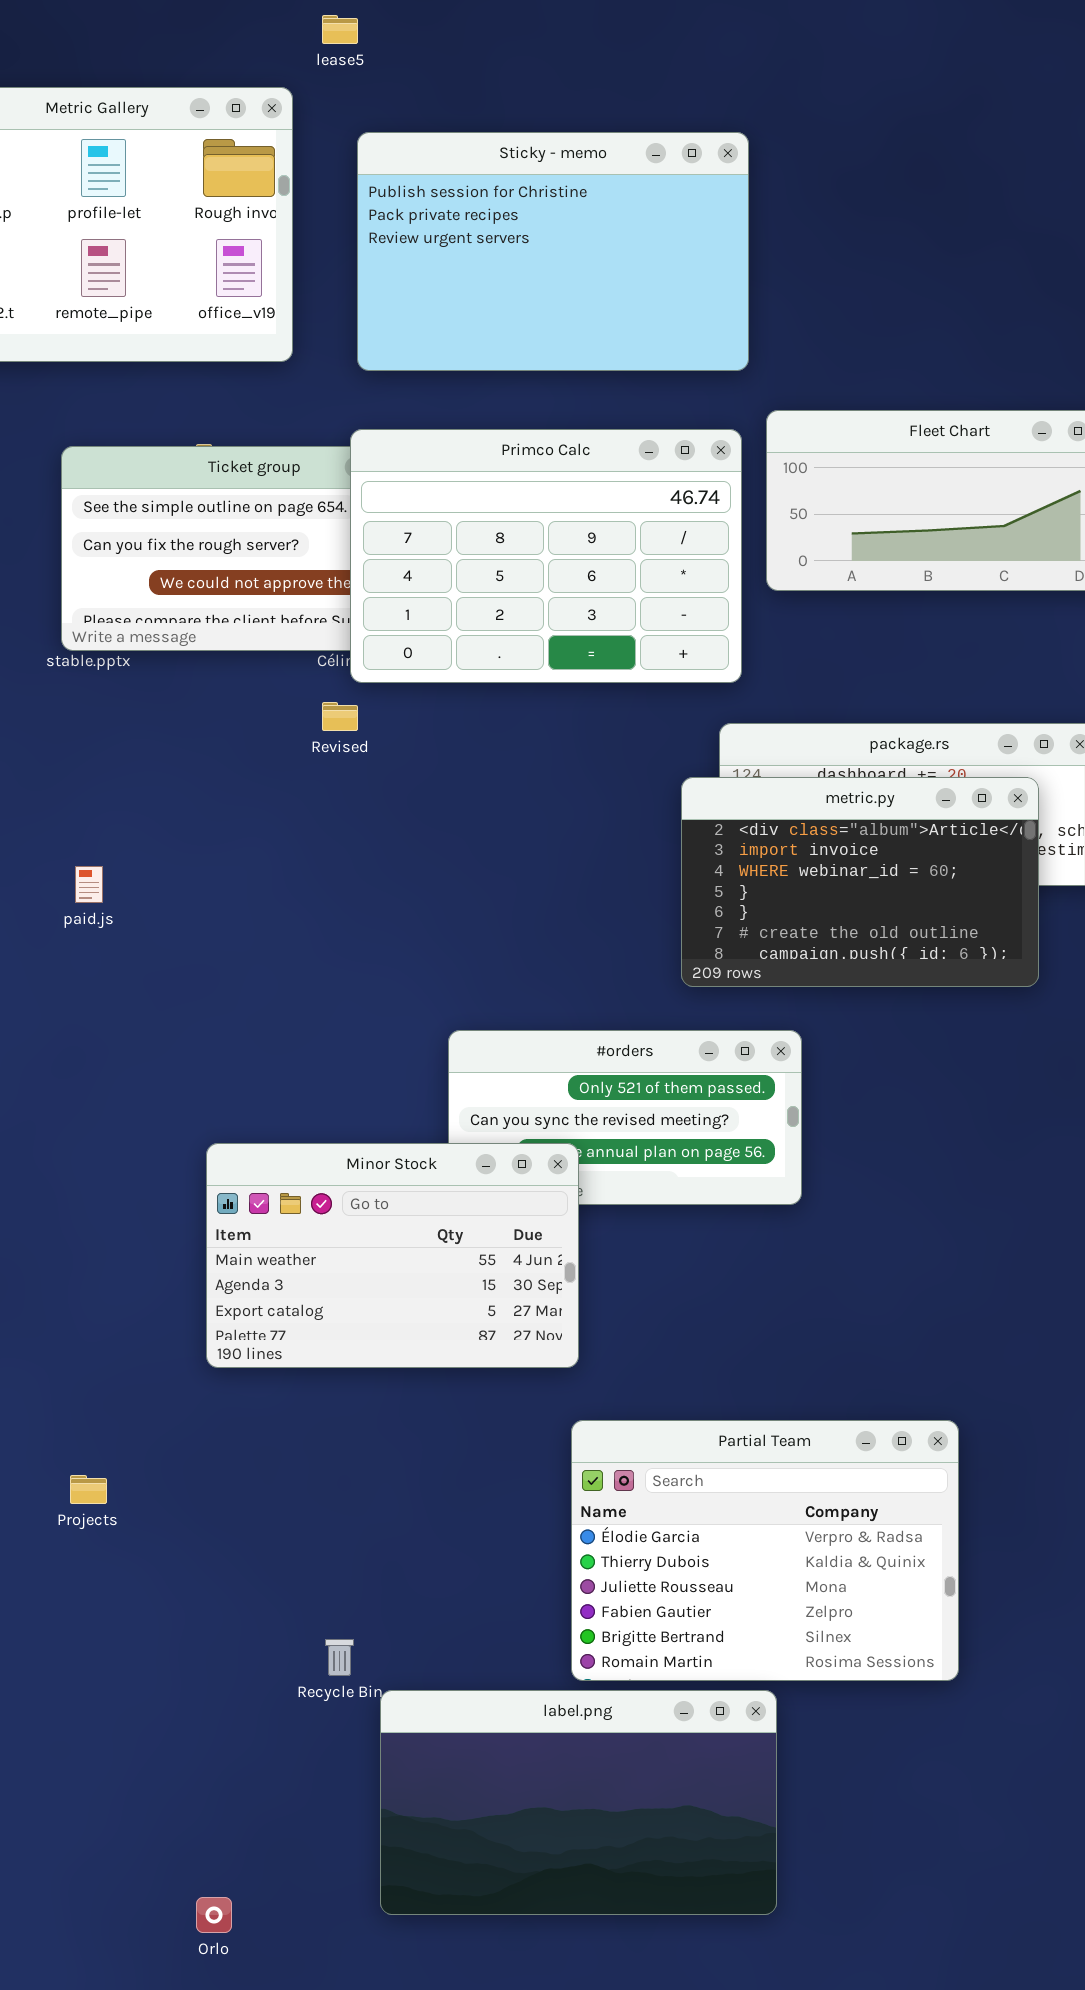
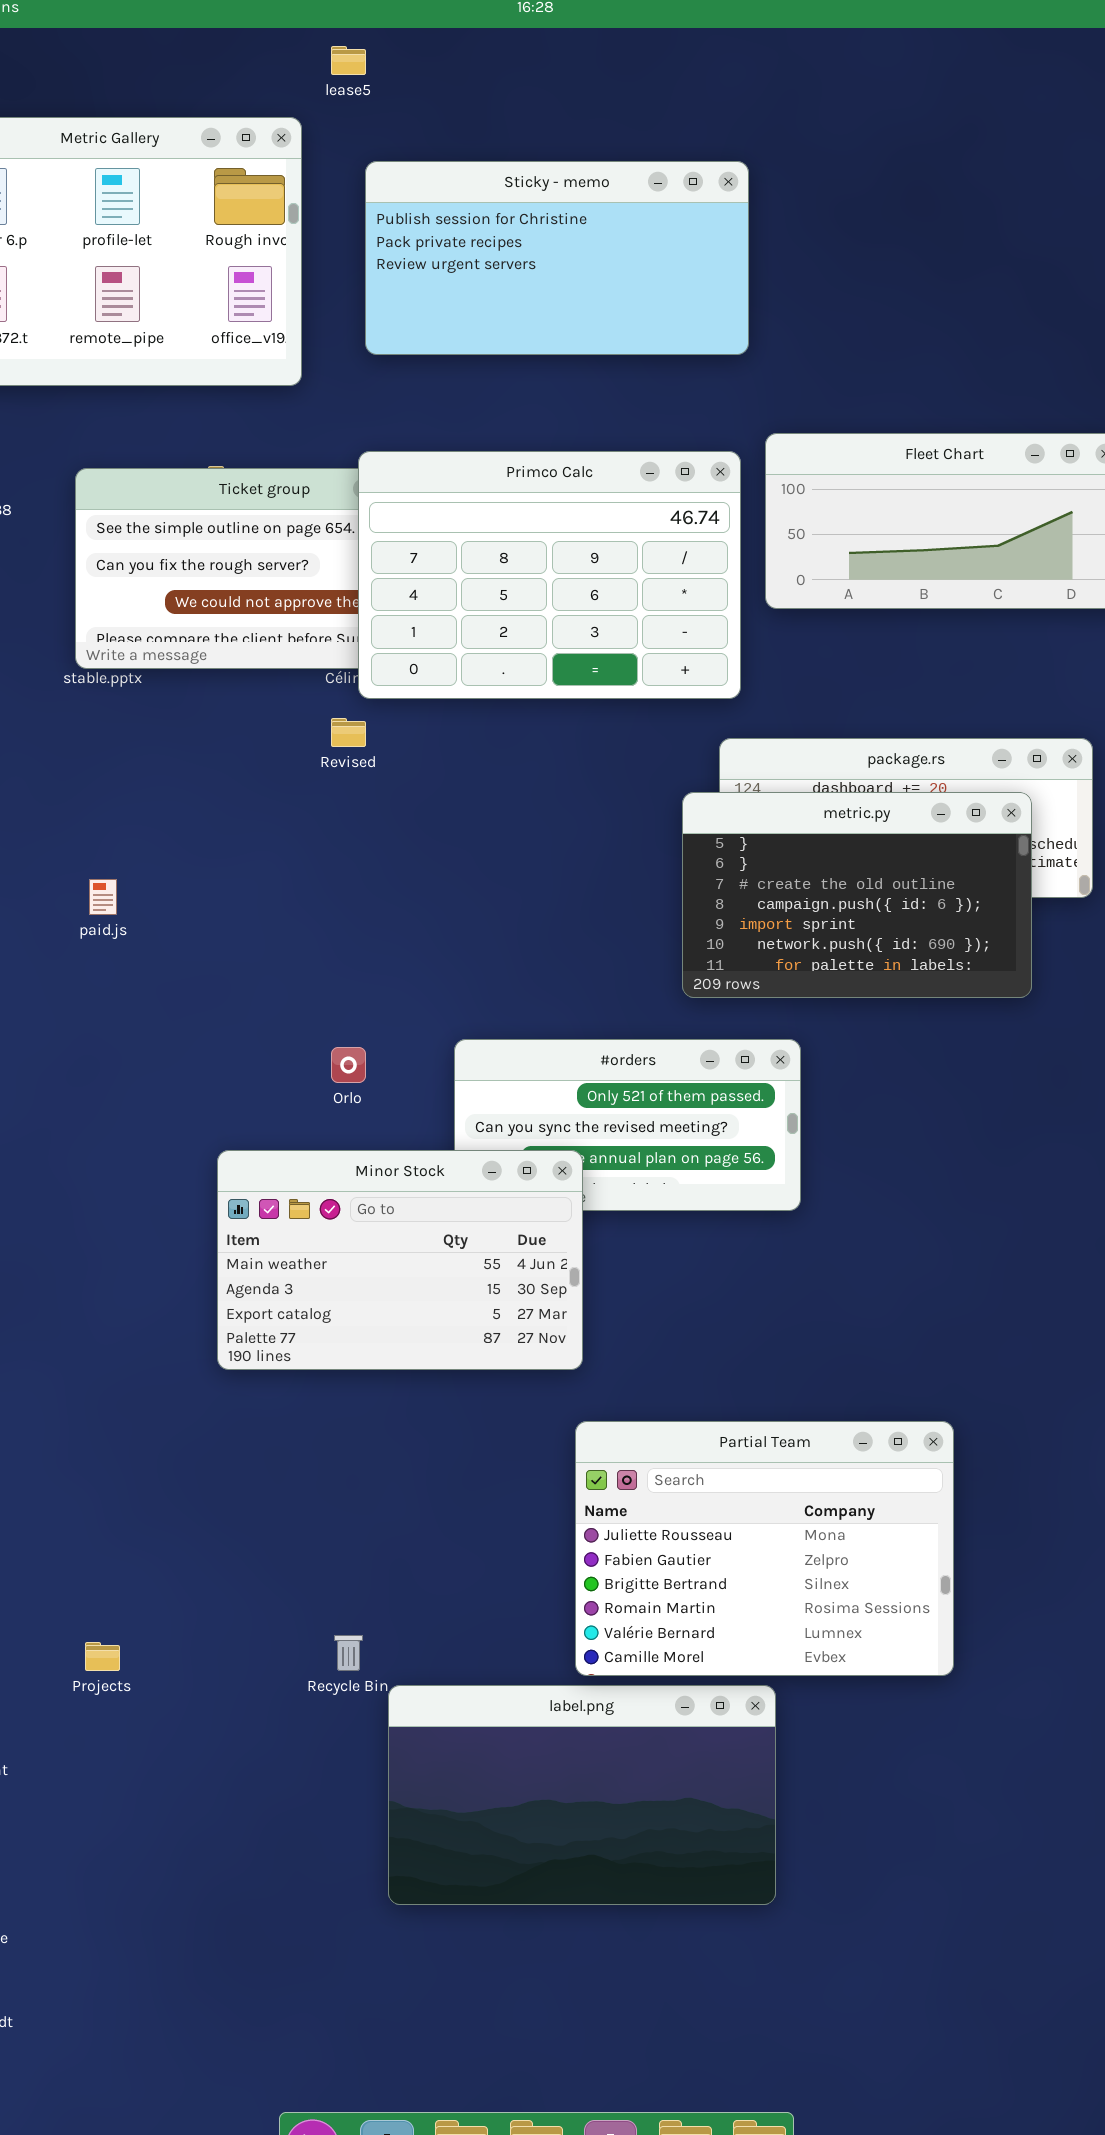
Sticky - memo: [357,132,749,371] -> [365,161,749,355], resized
metric.py: [681,777,1039,987] -> [682,792,1032,998], scrolled down 3 rows
Partial Team: [571,1420,959,1681] -> [575,1421,954,1676], scrolled down 2 rows
Projects: [70,1475,107,1504] -> [85,1642,120,1671], moved
Orlo: [196,1897,232,1933] -> [331,1047,366,1083], moved

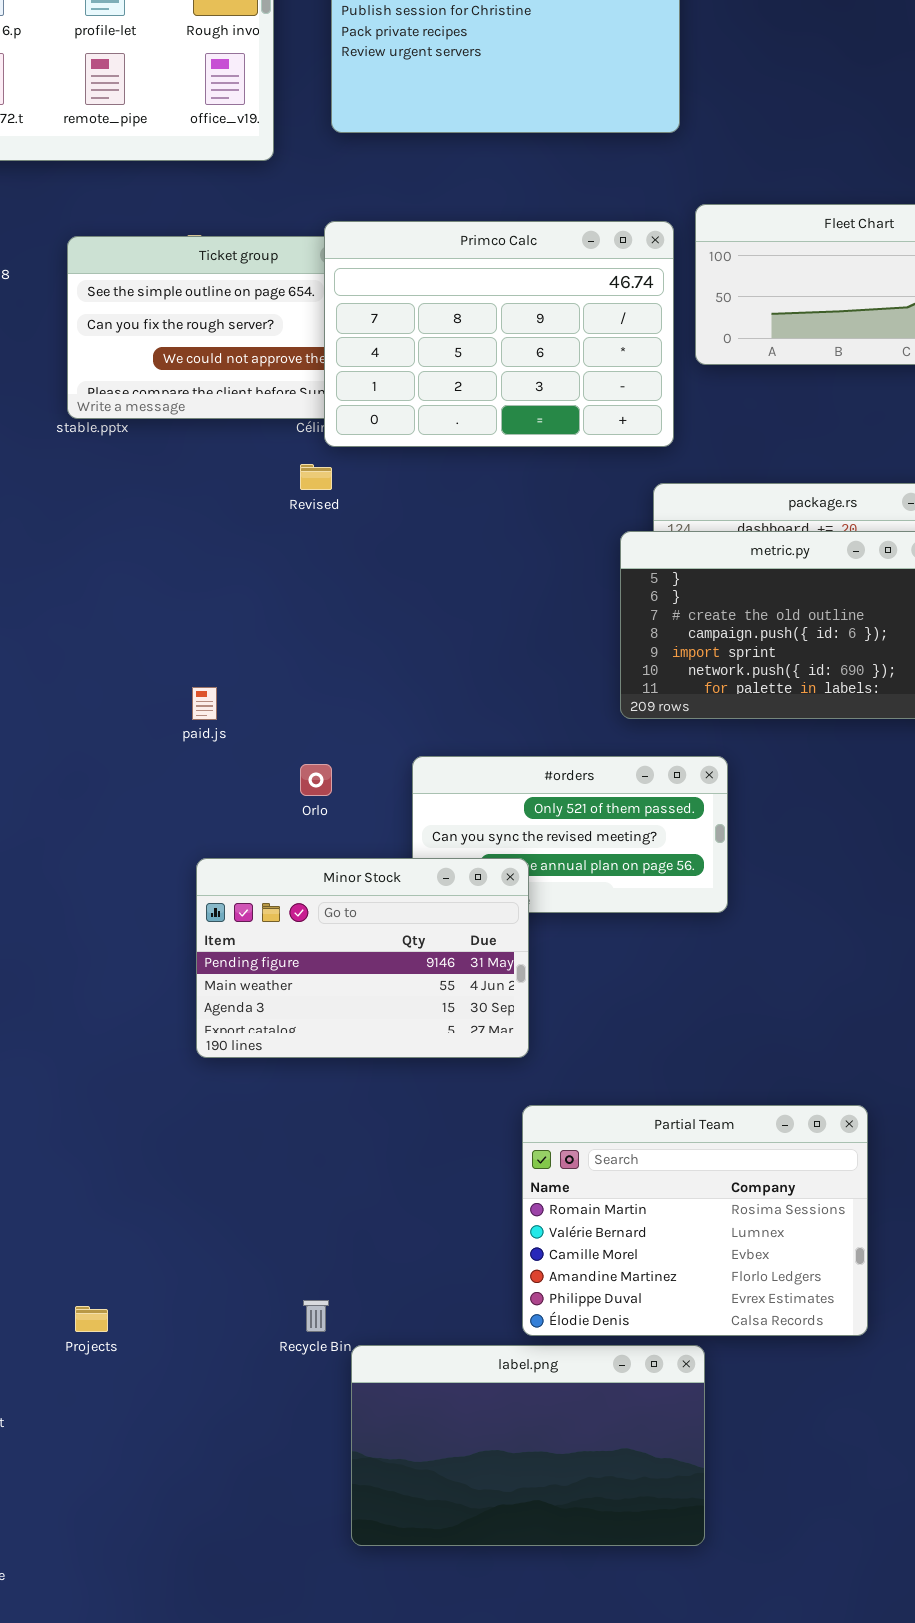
paid.js: [89,879,117,915] -> [192,687,217,720], moved
Minor Stock: [217,1150,583,1370] -> [196,858,529,1058], scrolled up 1 row
Partial Team: [575,1421,954,1676] -> [522,1105,868,1336], scrolled down 3 rows

